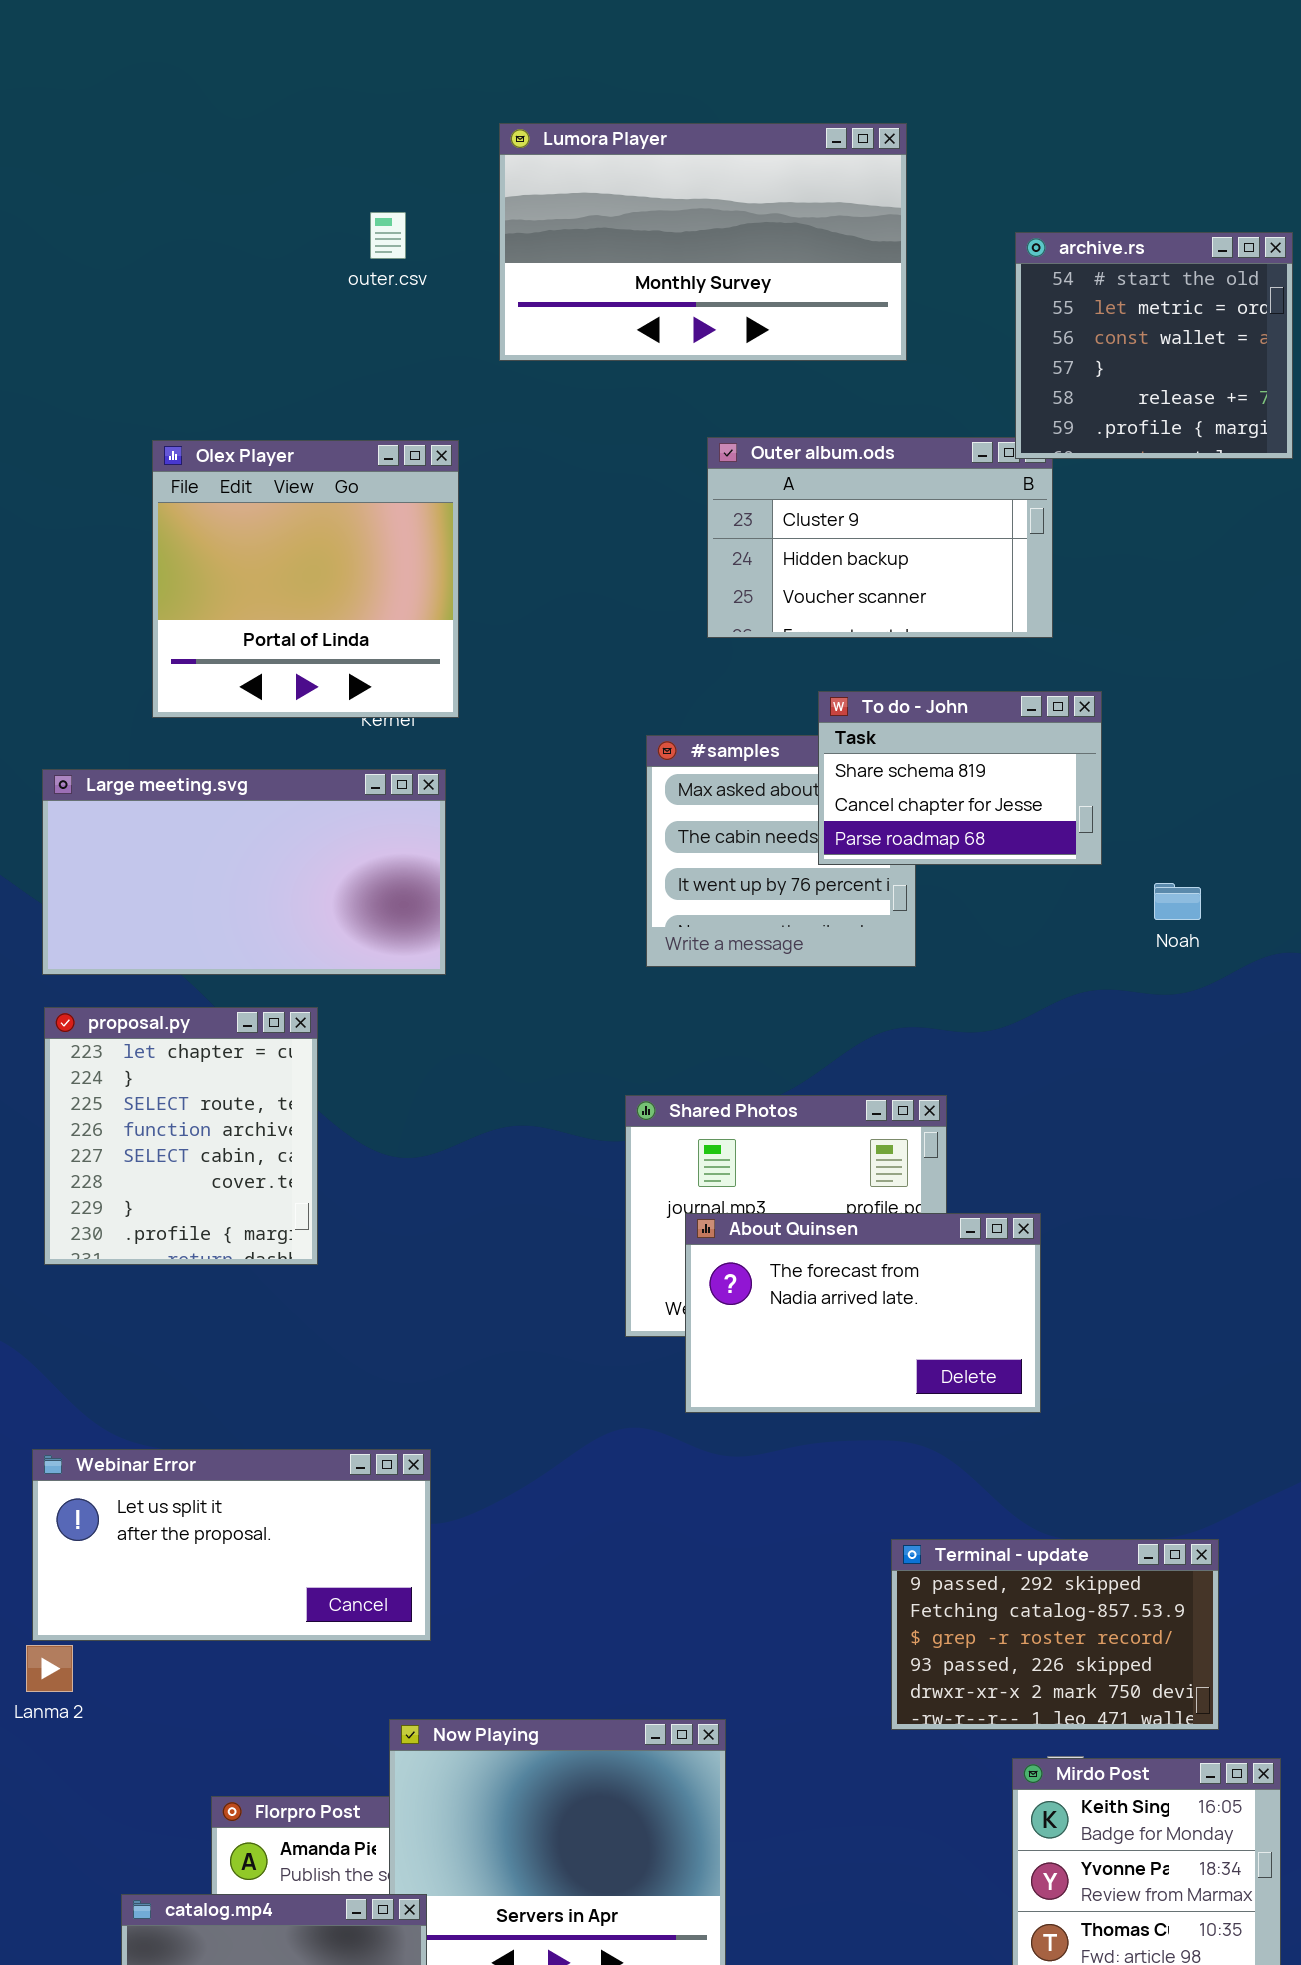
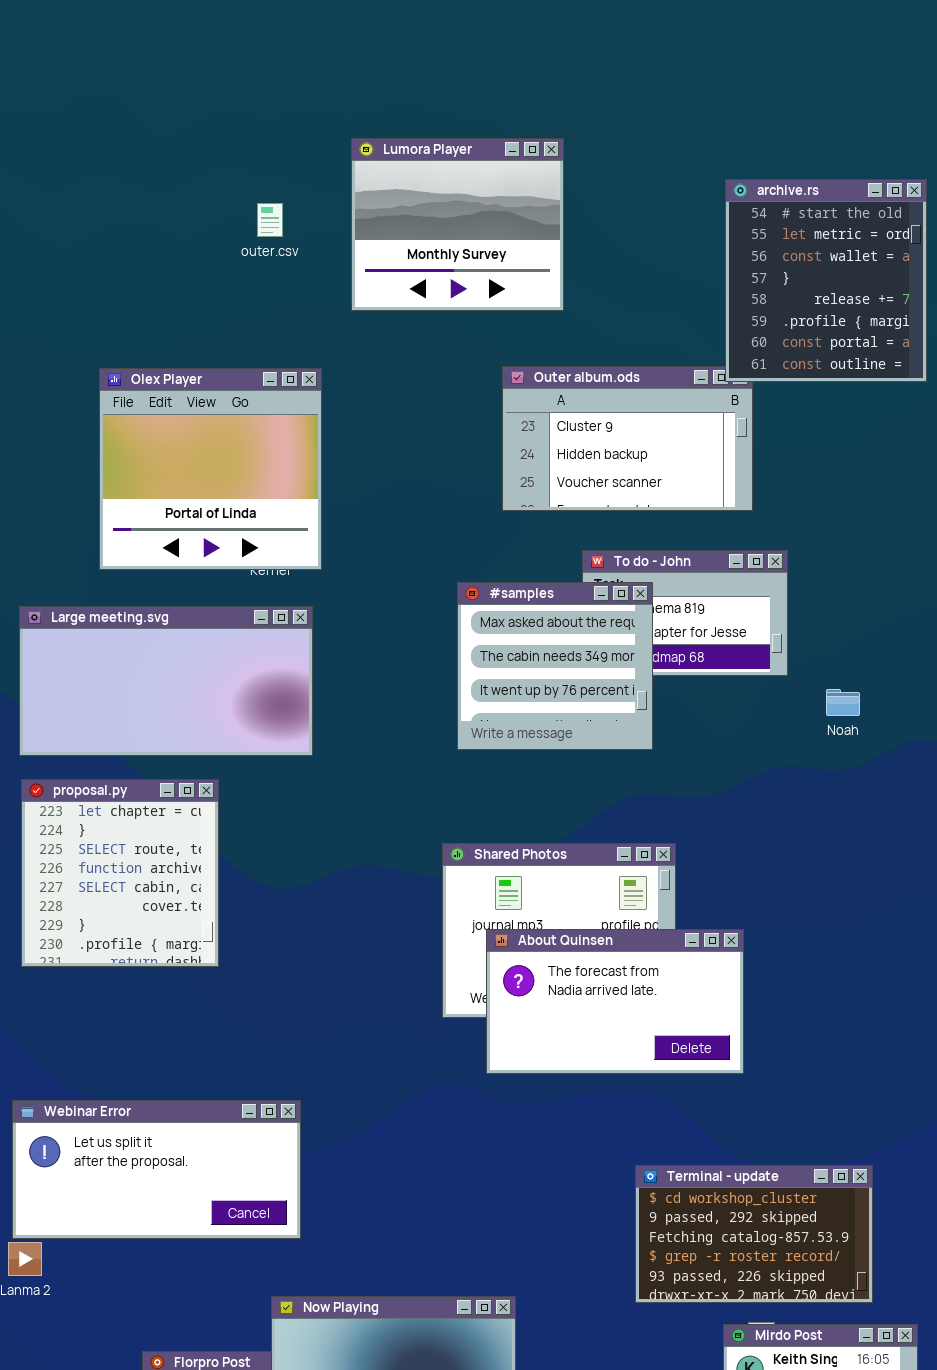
Lumora Player: [499,123,907,361] -> [351,138,564,311], resized
archive.rs: [1015,232,1293,459] -> [725,179,927,382], resized
#samples: [646,735,916,967] -> [457,582,653,750], raised
Terminal - update: [891,1539,1219,1730] -> [635,1165,873,1303], scrolled up 1 row

